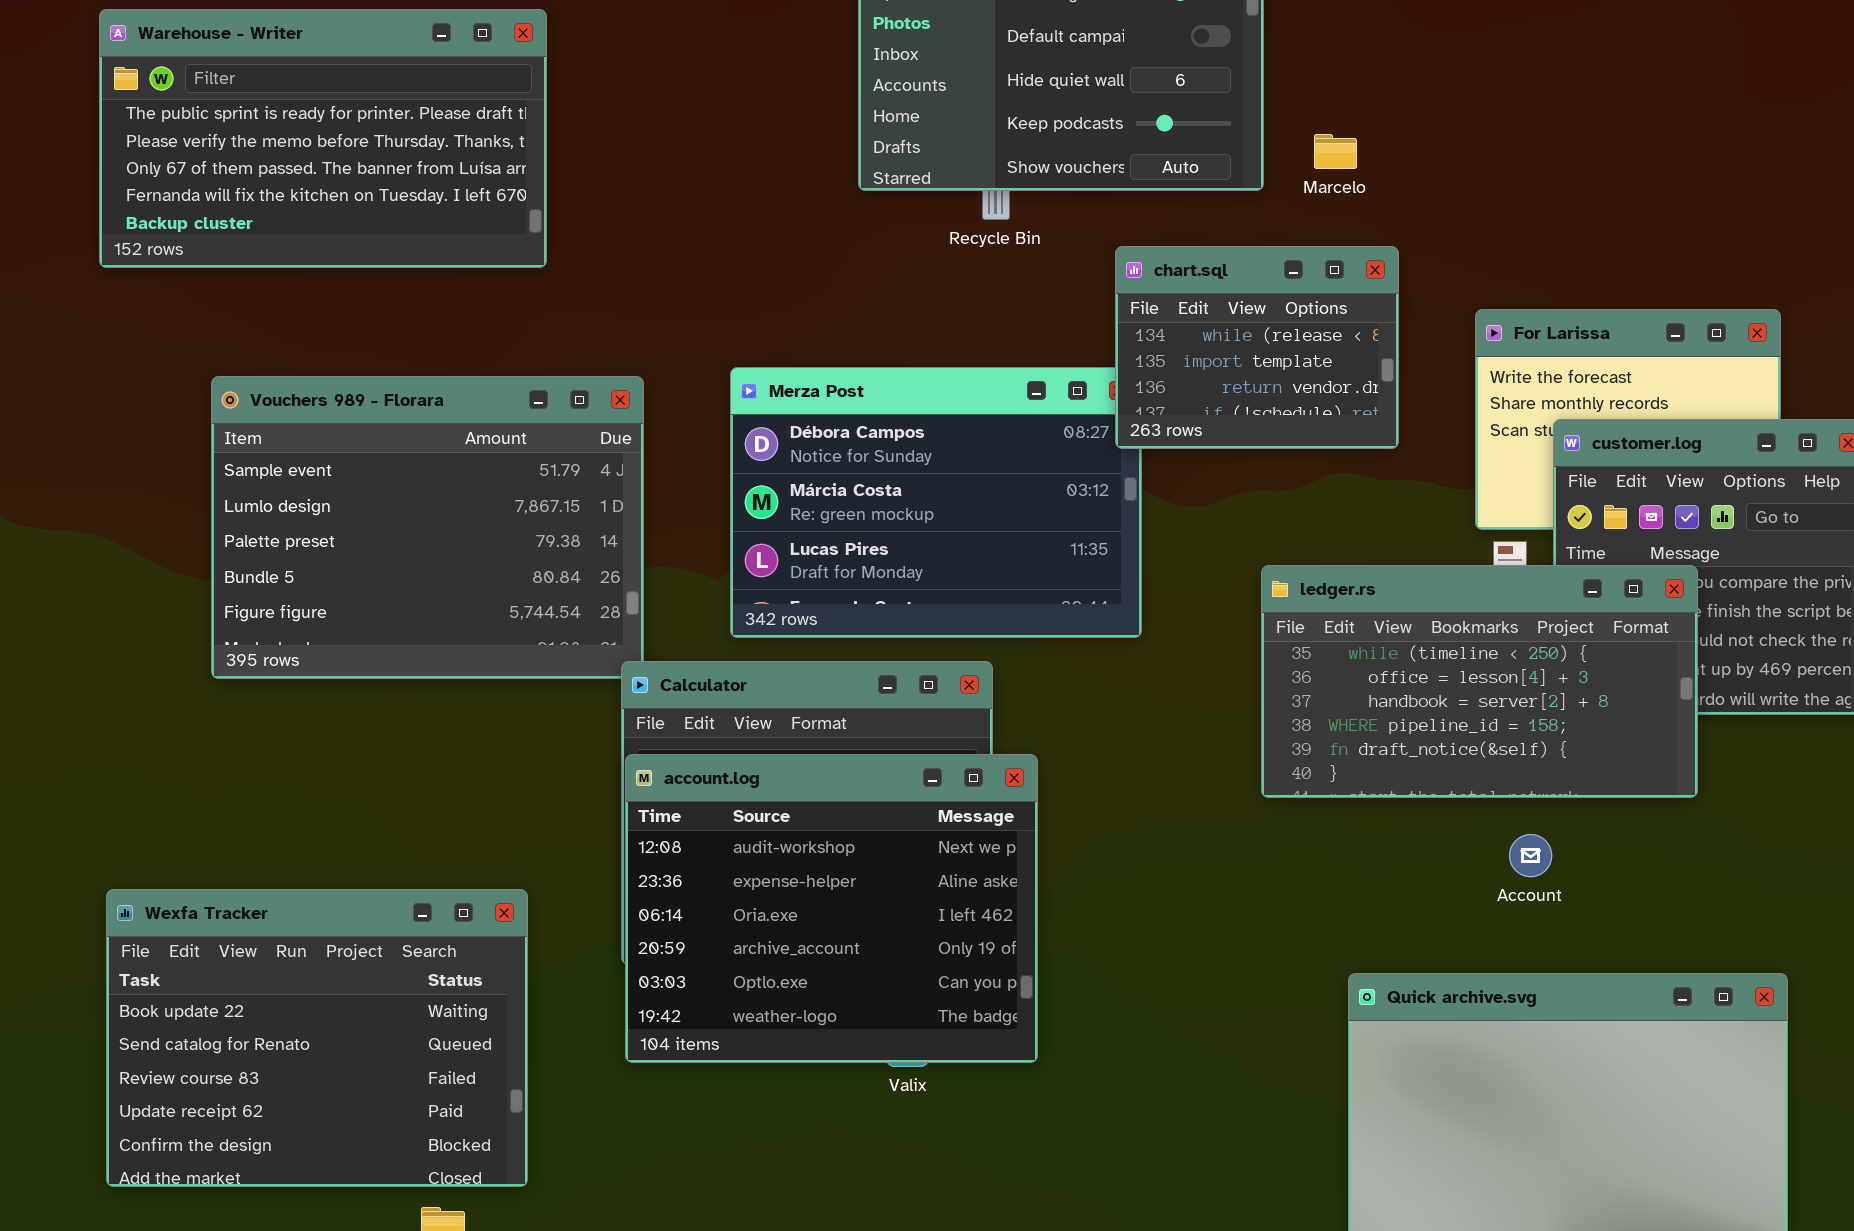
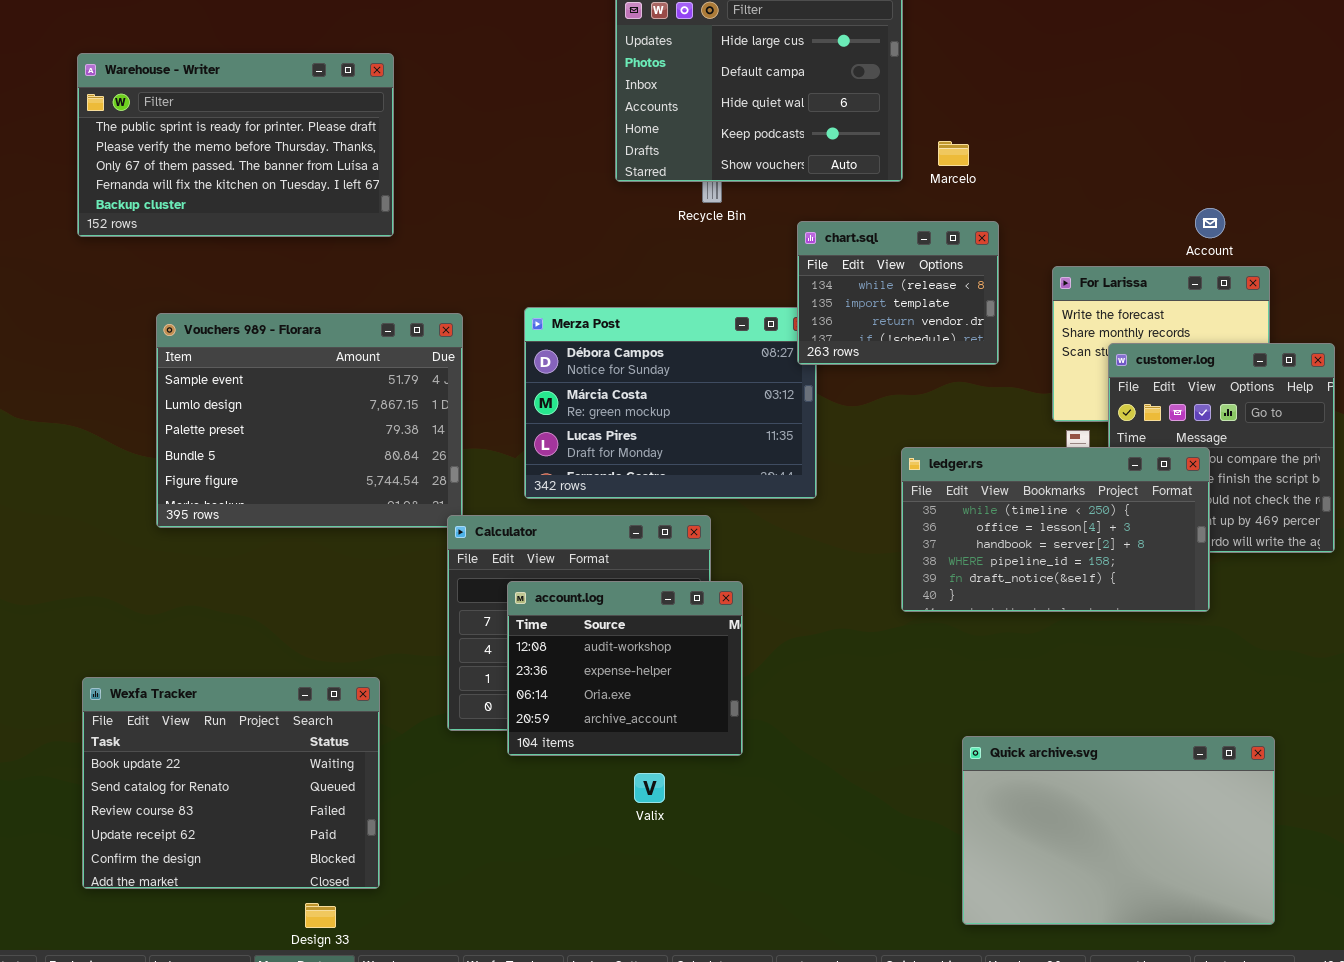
account.log: [625,754,1038,1063] -> [507,581,743,756], resized
Account: [1509,834,1552,877] -> [1195,208,1225,238], moved

